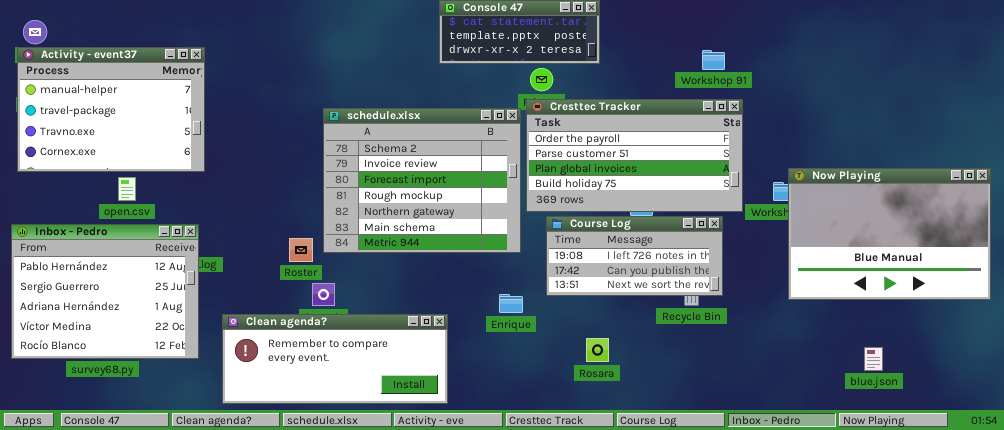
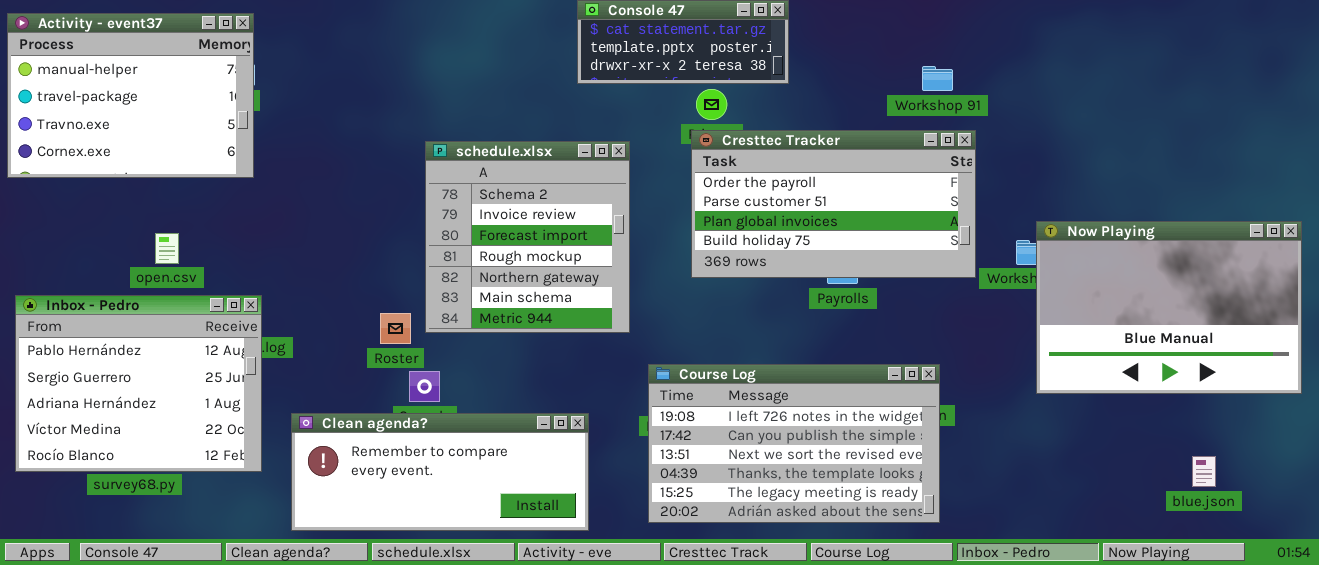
Activity - event37: [17,47,205,172] -> [7,13,254,178], moved
schedule.xlsx: [323,108,521,253] -> [425,141,630,333], resized
Course Log: [546,216,723,296] -> [648,364,940,523], moved, resized
blue.json: [864,347,883,371] -> [1192,456,1216,487], moved

